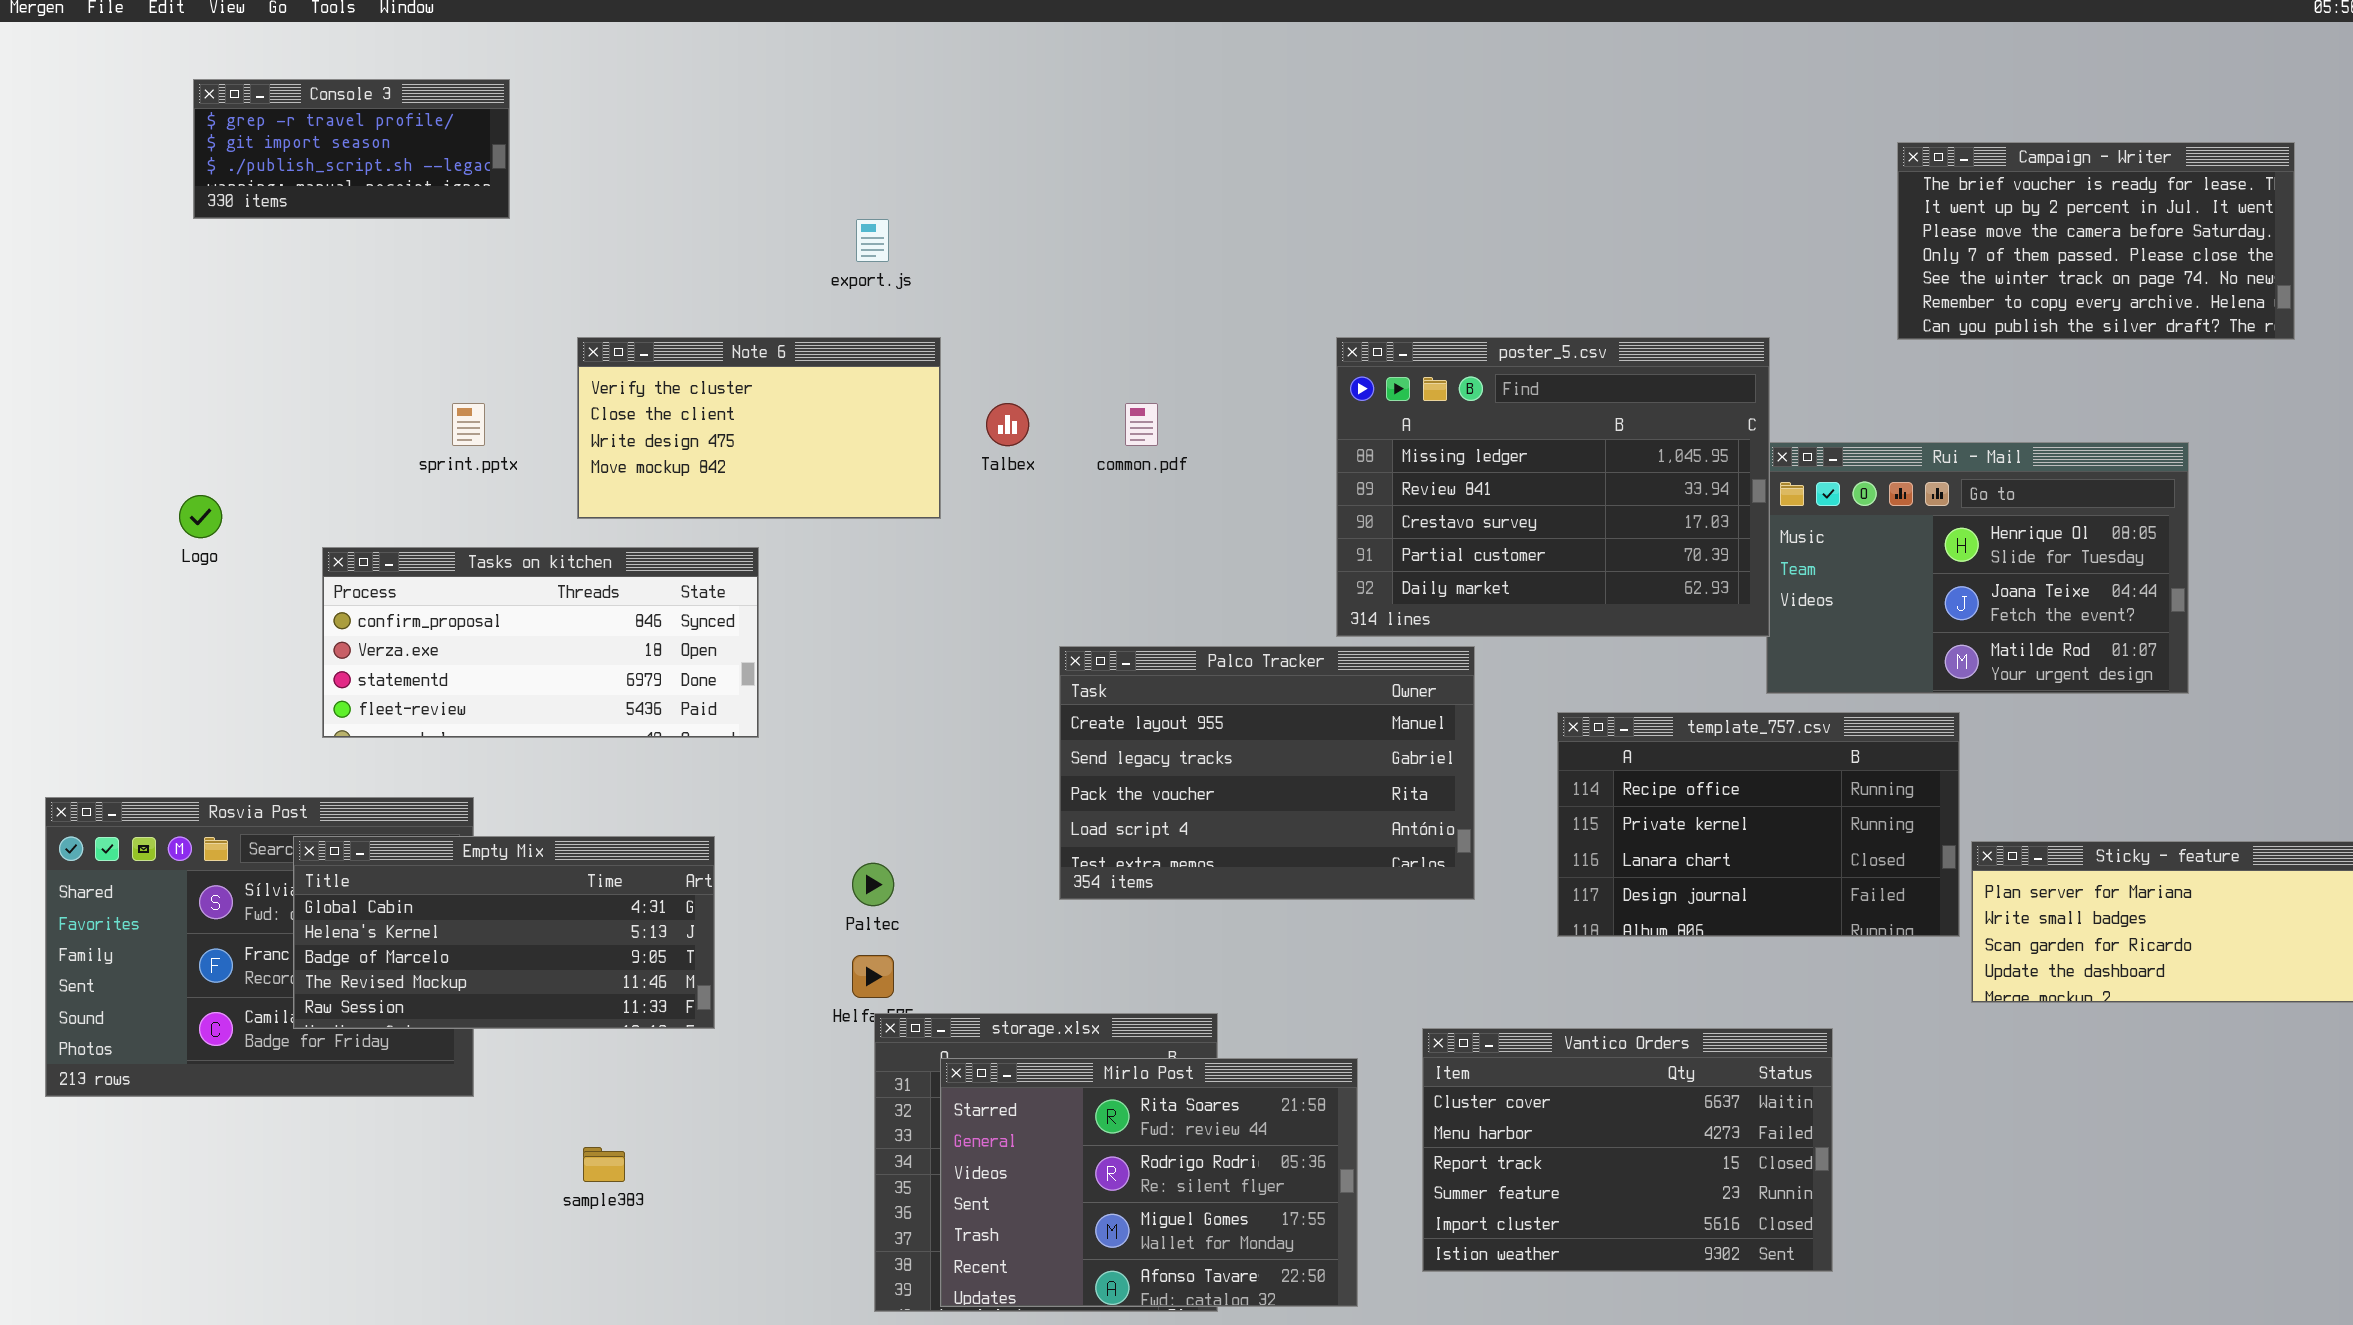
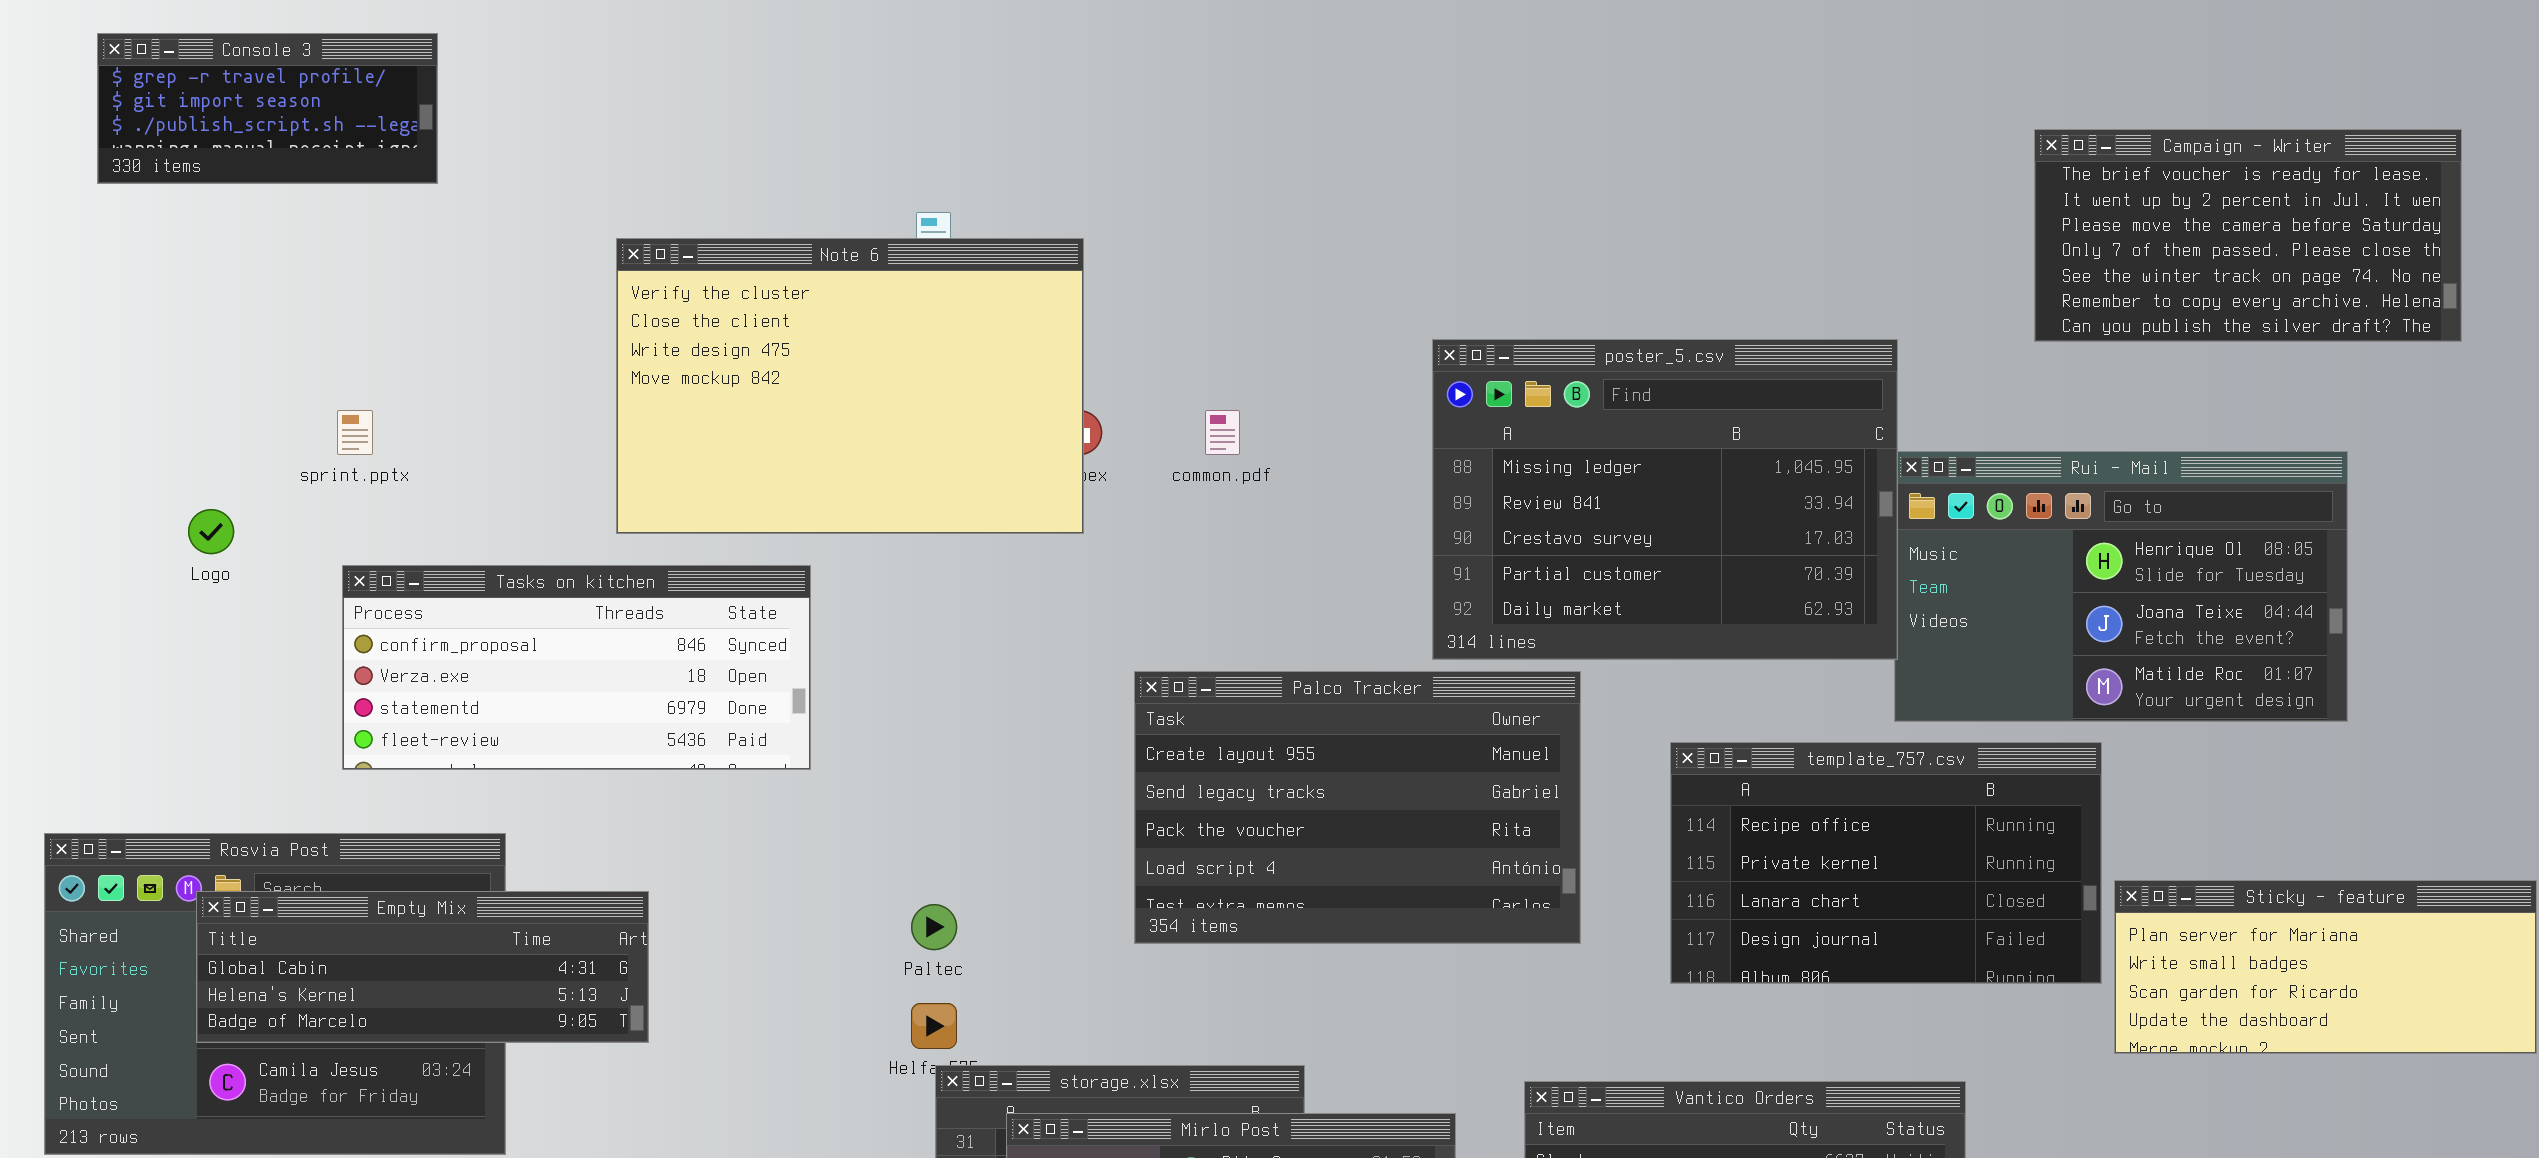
Console 3: [193,79,510,219] -> [97,33,438,184], moved
Note 6: [577,337,941,519] -> [616,238,1084,534], resized
sprint.pptx: [452,403,485,446] -> [337,410,373,455], moved
Empty Mix: [293,836,715,1029] -> [196,891,649,1043], moved, resized

